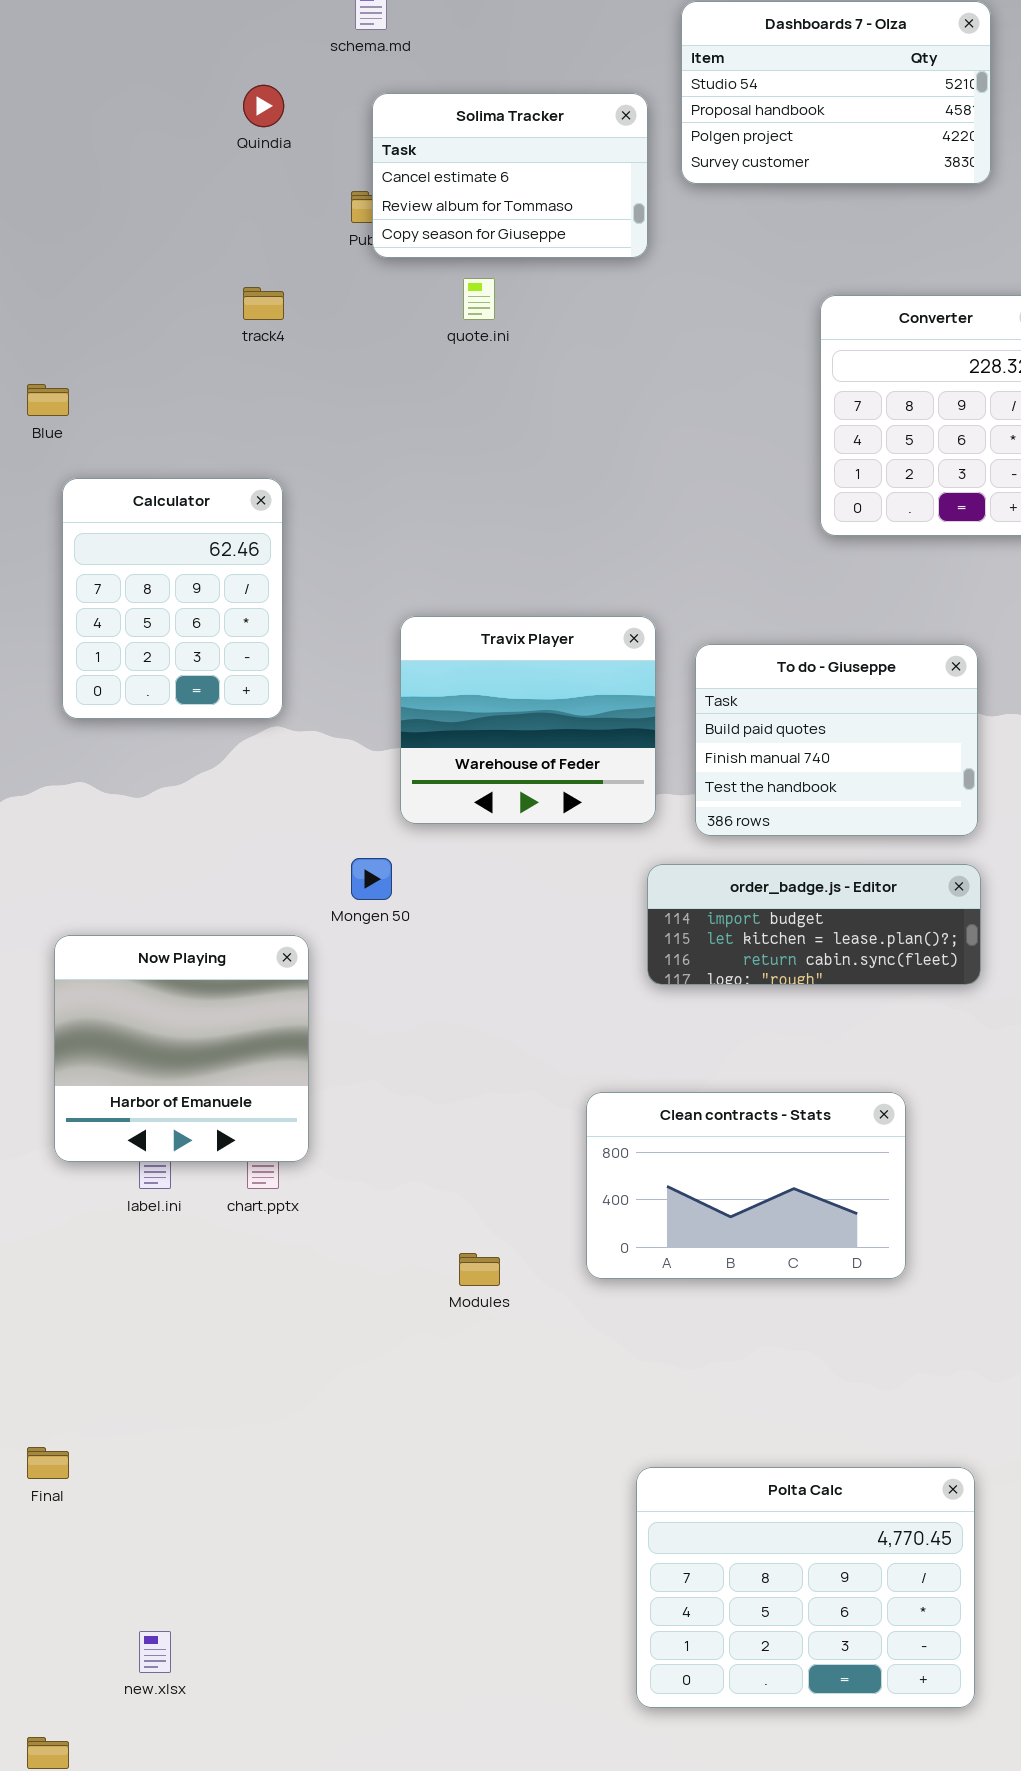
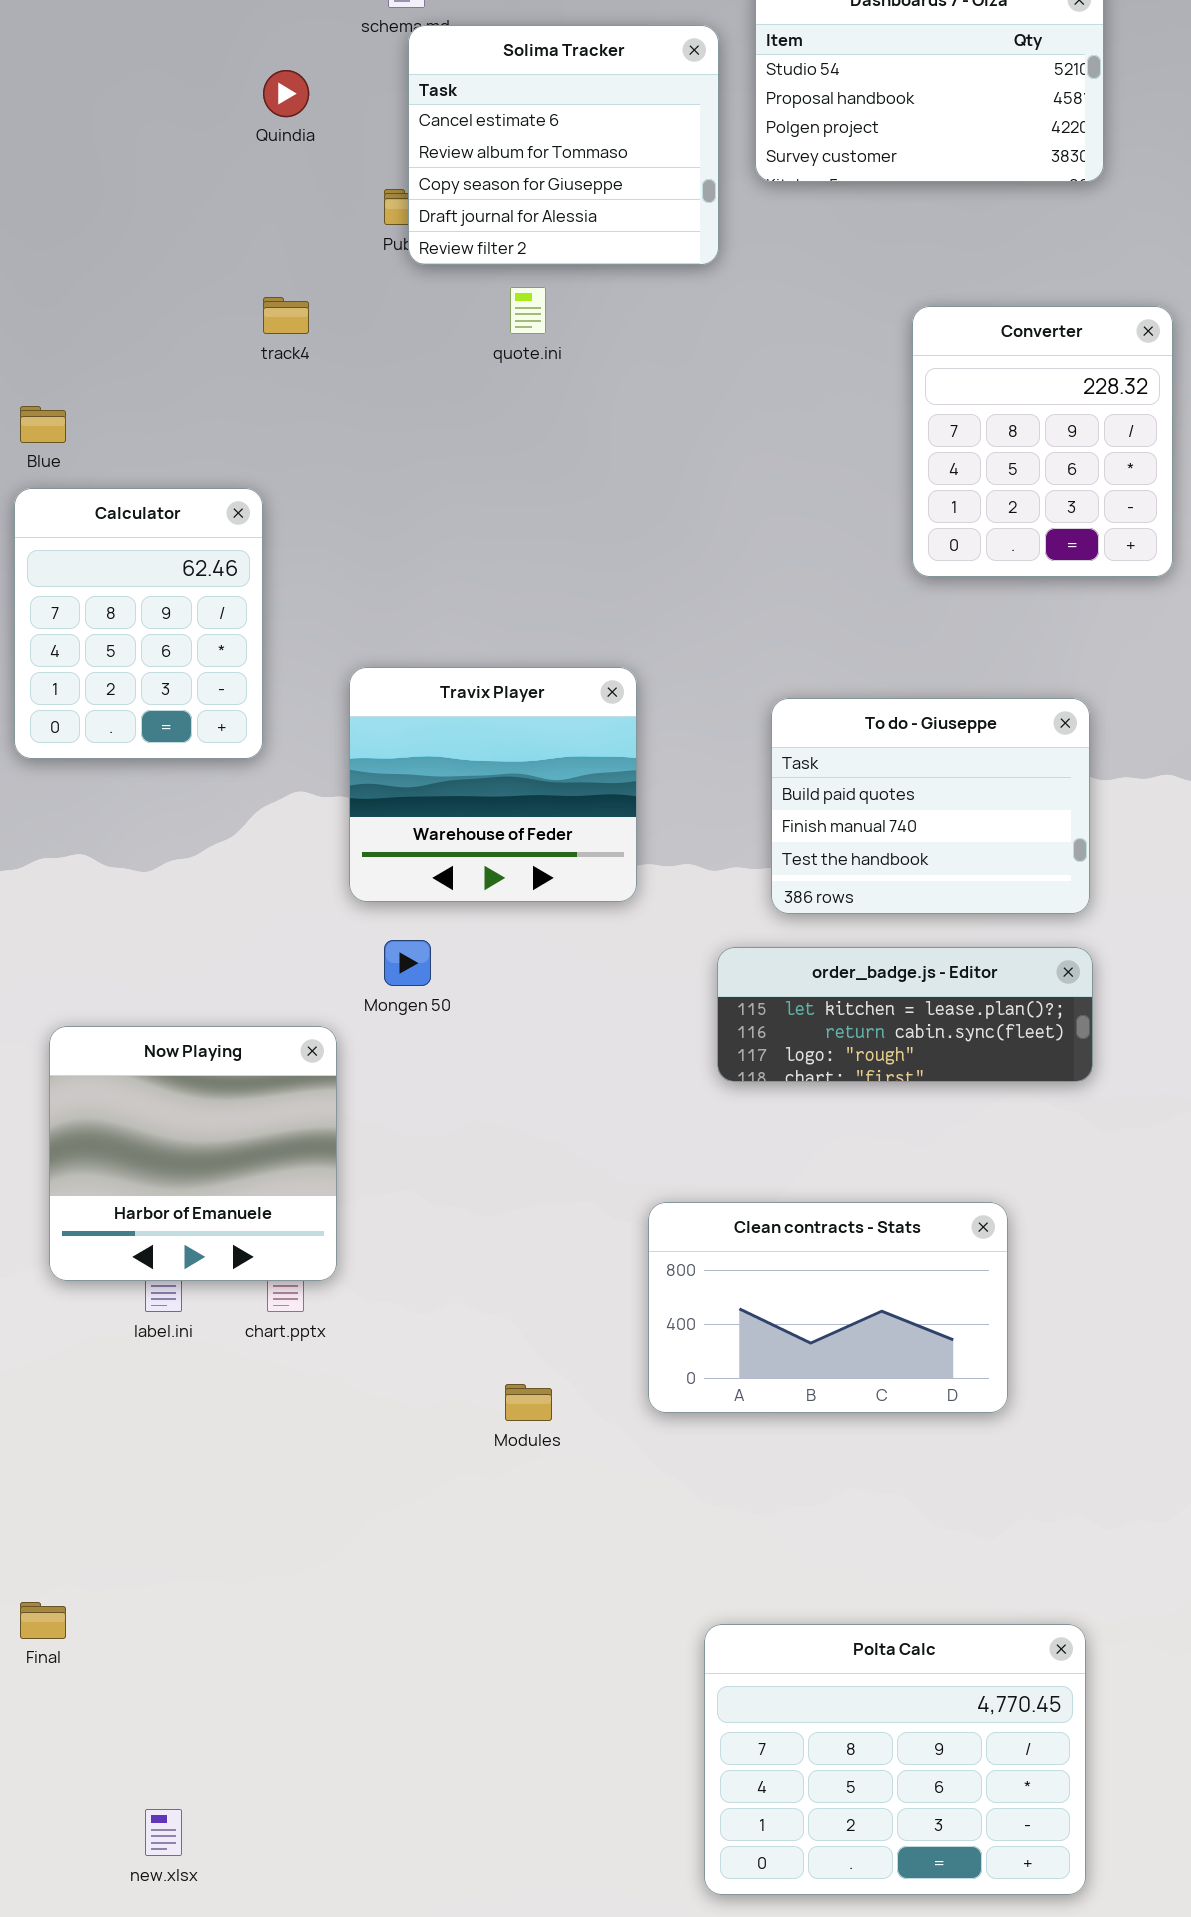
Solima Tracker: [372,93,648,258] -> [408,25,719,265], resized
Calculator: [62,478,283,719] -> [14,488,263,759], moved
Travix Player: [400,616,656,824] -> [349,667,637,902], moved
order_badge.js - Editor: [647,864,981,985] -> [717,947,1093,1082], scrolled down 1 row

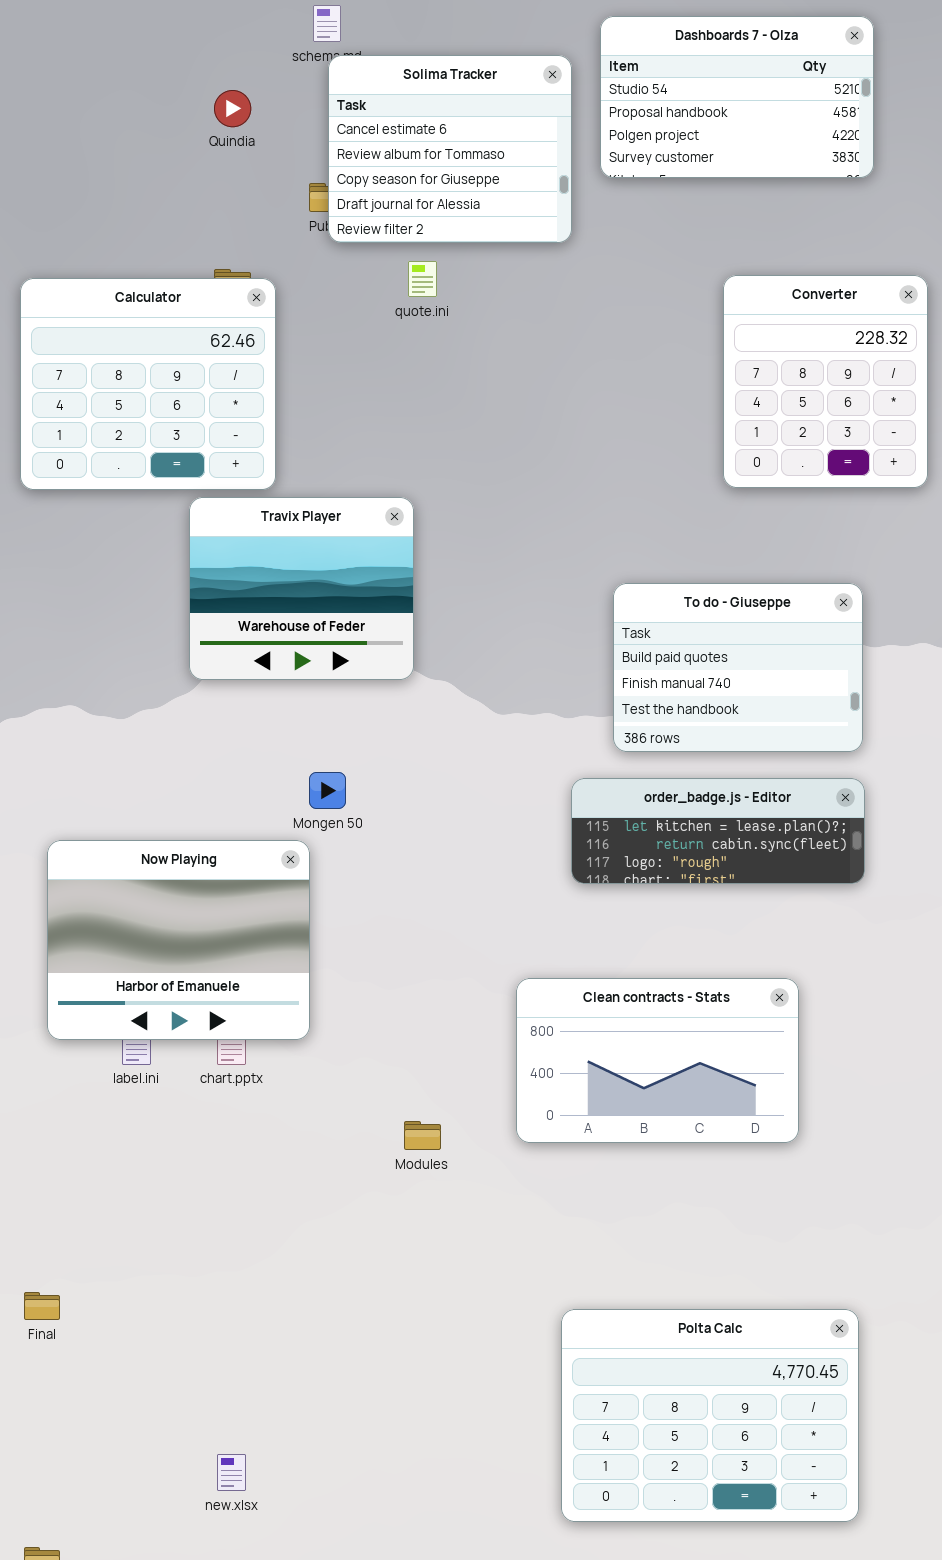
Calculator: [14,488,263,759] -> [20,278,276,490], moved, resized
Travix Player: [349,667,637,902] -> [189,497,414,680], moved
Now Playing: [49,1026,337,1281] -> [47,840,310,1040], resized
new.xlsx: [145,1809,182,1856] -> [217,1454,246,1491], moved

